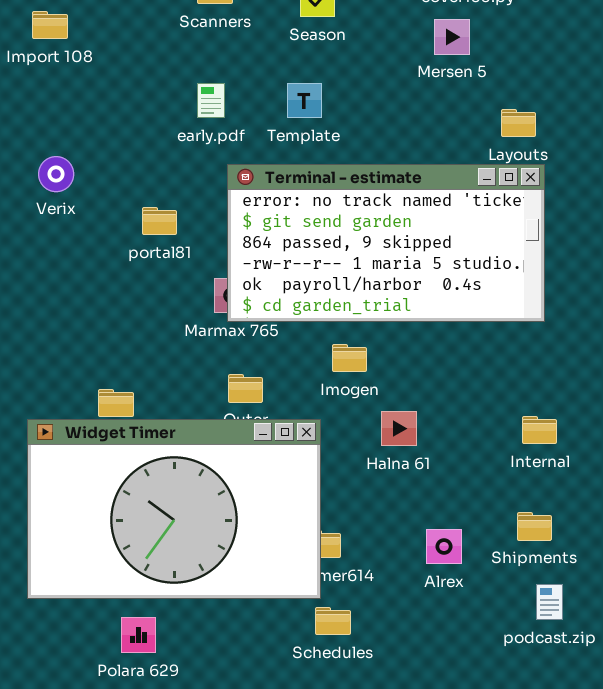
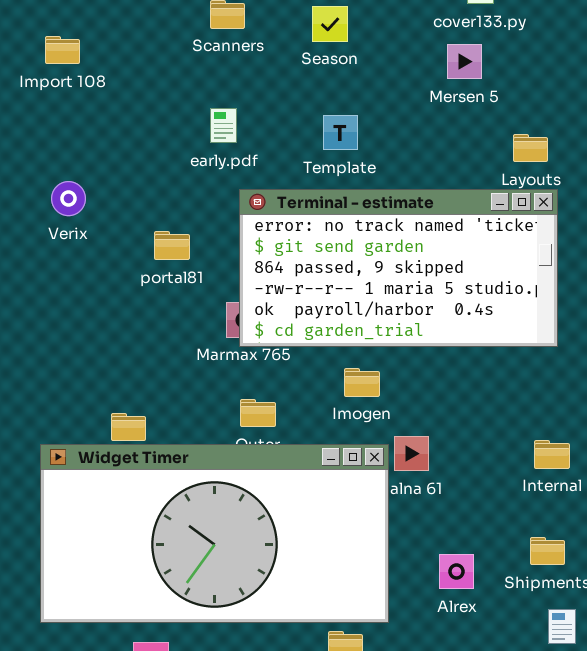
Template: [287,83,322,118] -> [323,115,358,150], moved
Widget Timer: [27,419,321,599] -> [40,444,389,623], resized

